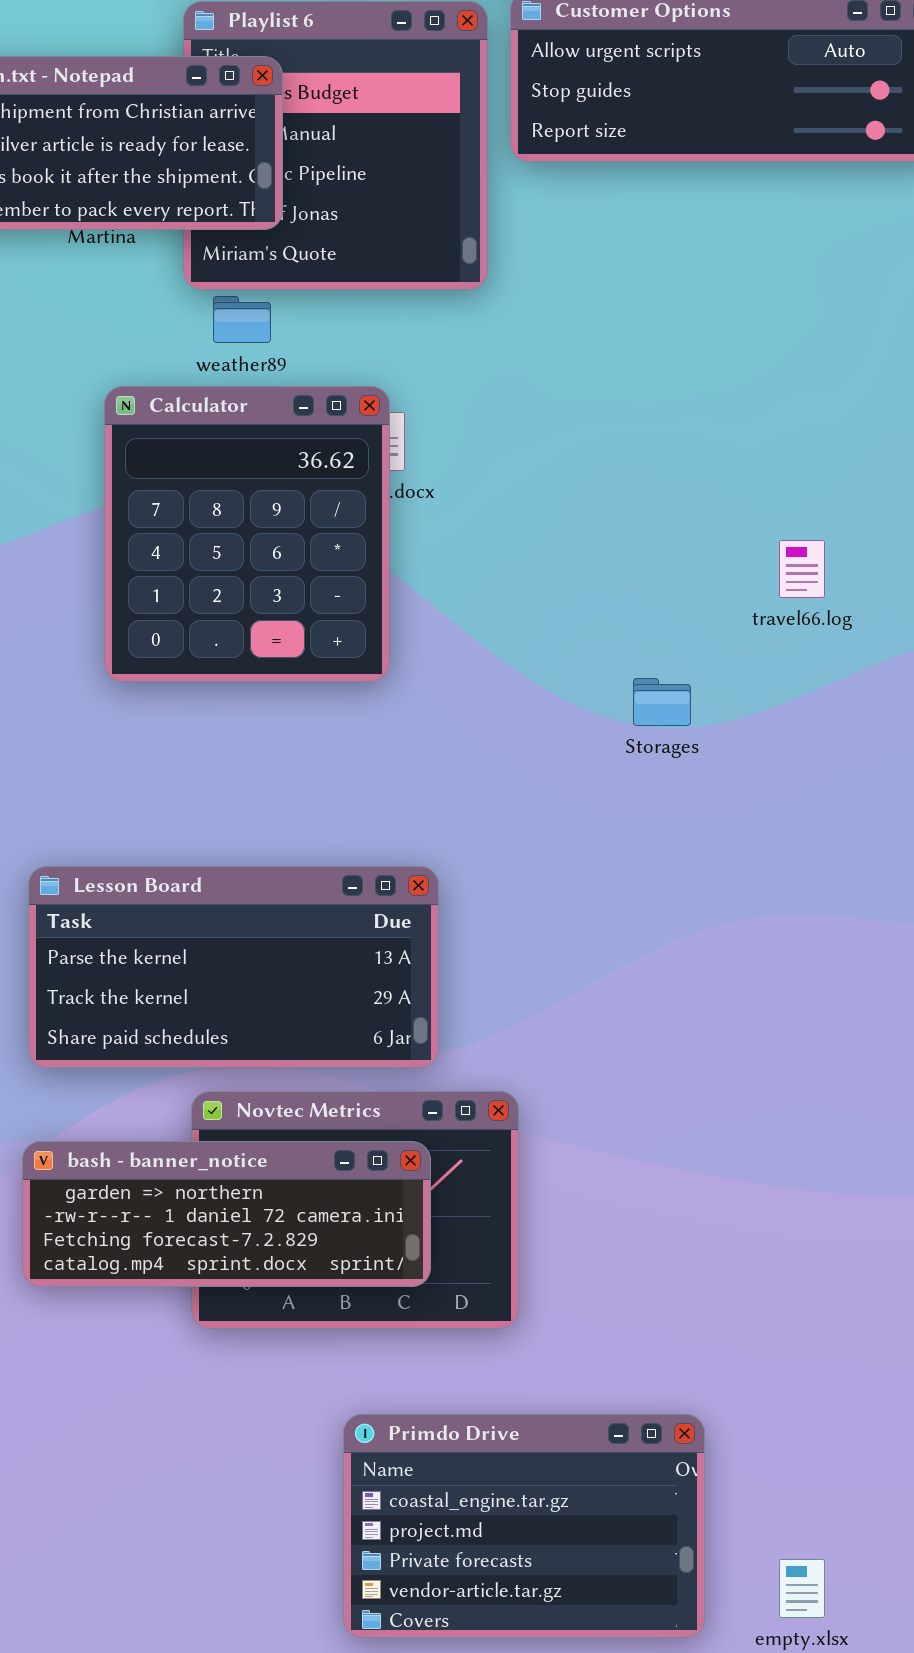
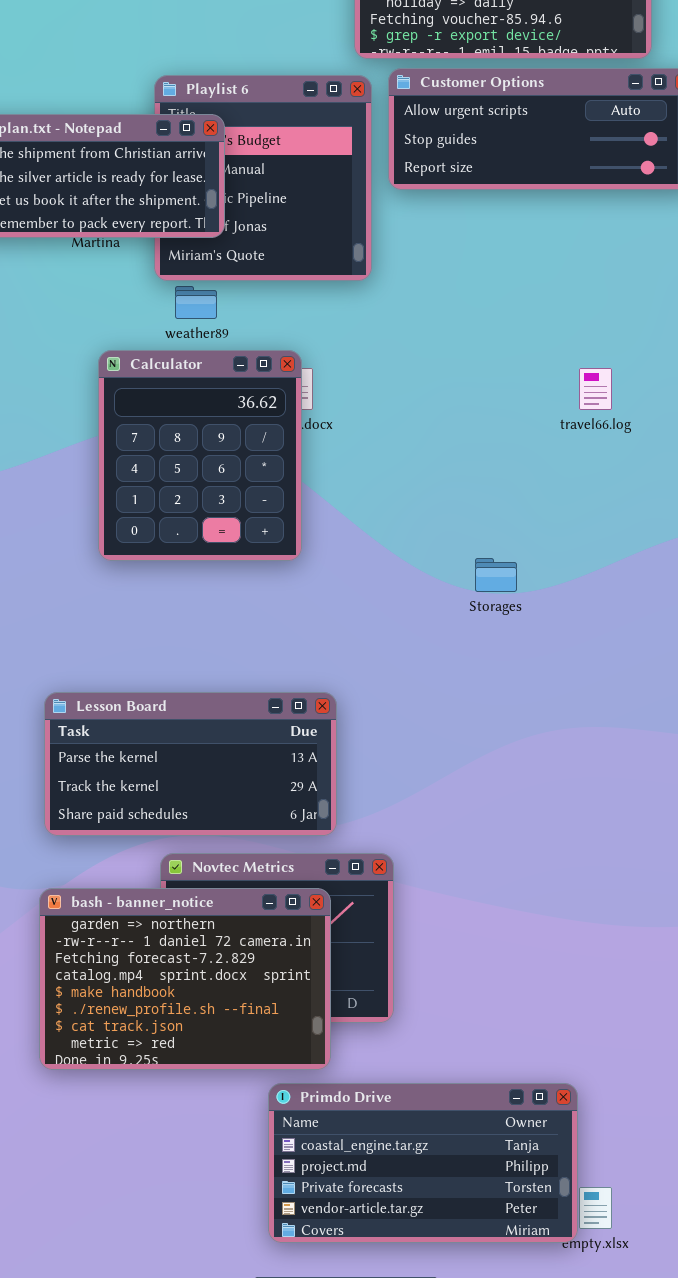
travel66.log: [779,540,825,598] -> [579,368,612,410], moved
bash - banner_notice: [22,1141,431,1287] -> [39,888,331,1070], resized
Primdo Drive: [343,1414,705,1638] -> [268,1083,578,1243], resized

